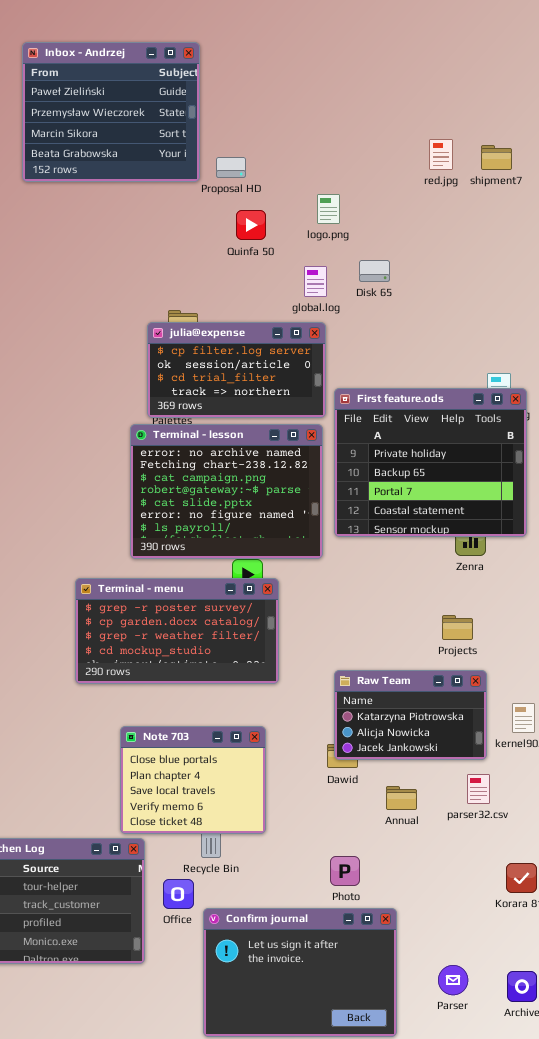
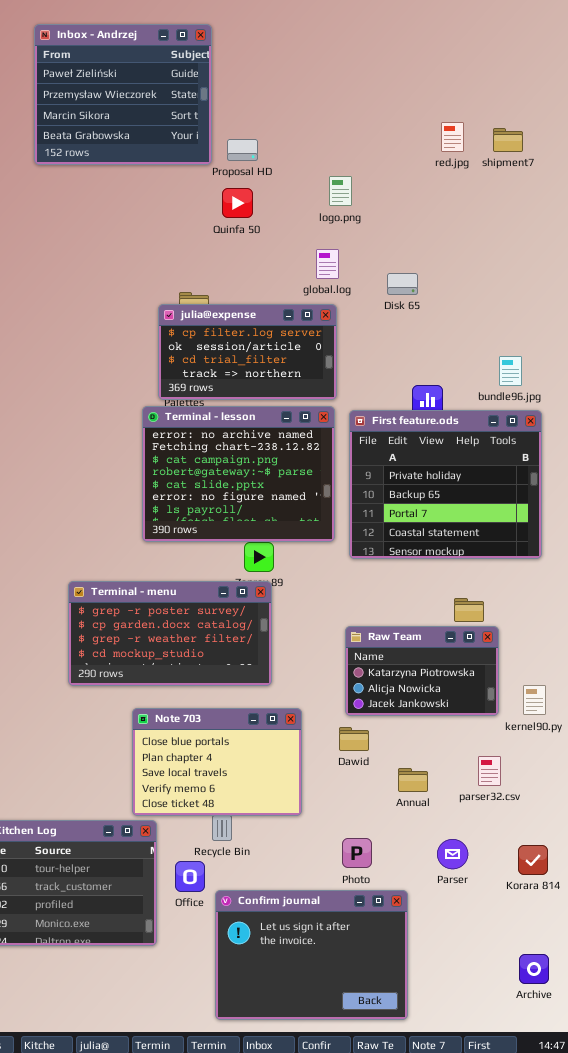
Quinfa 50: [236,210,266,240] -> [222,188,253,218], moved
Disk 65: [359,260,390,282] -> [387,273,418,295], moved
First feature.ods: [334,388,527,537] -> [349,410,542,559], moved
Terminal - menu: [75,578,279,684] -> [68,581,272,686], moved
Raw Team: [334,670,487,760] -> [345,626,499,716], moved
Note 703: [120,726,266,834] -> [132,708,302,816], resized
Parser: [438,965,468,995] -> [437,839,468,869], moved

